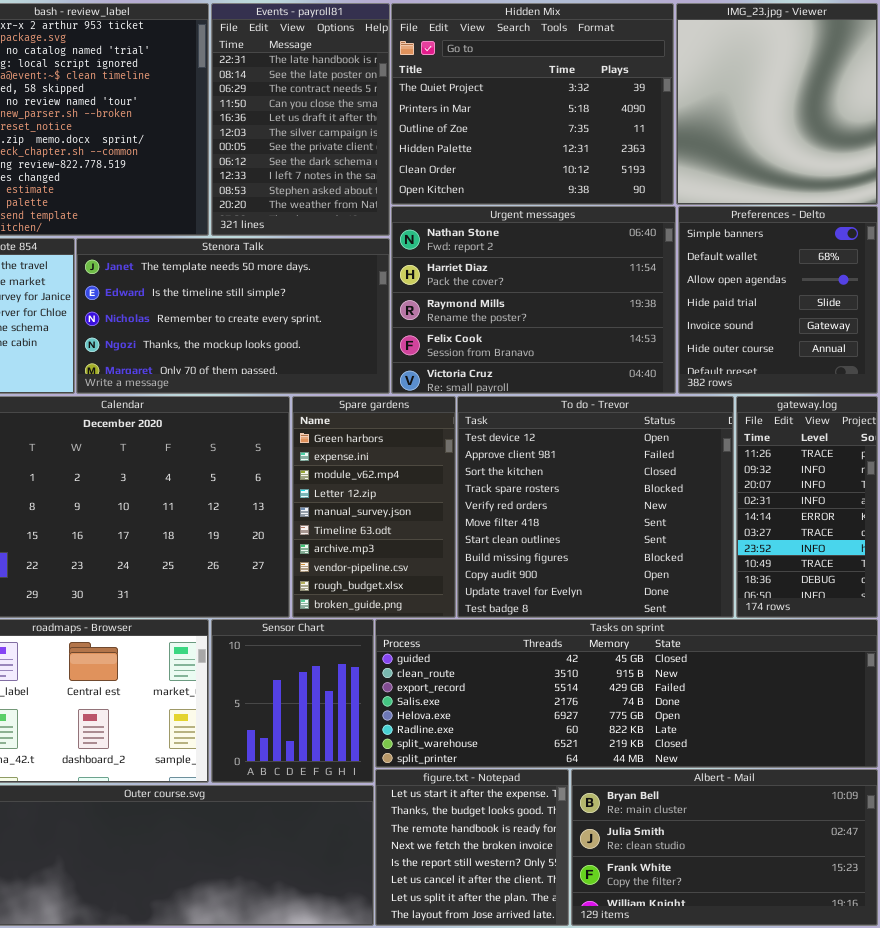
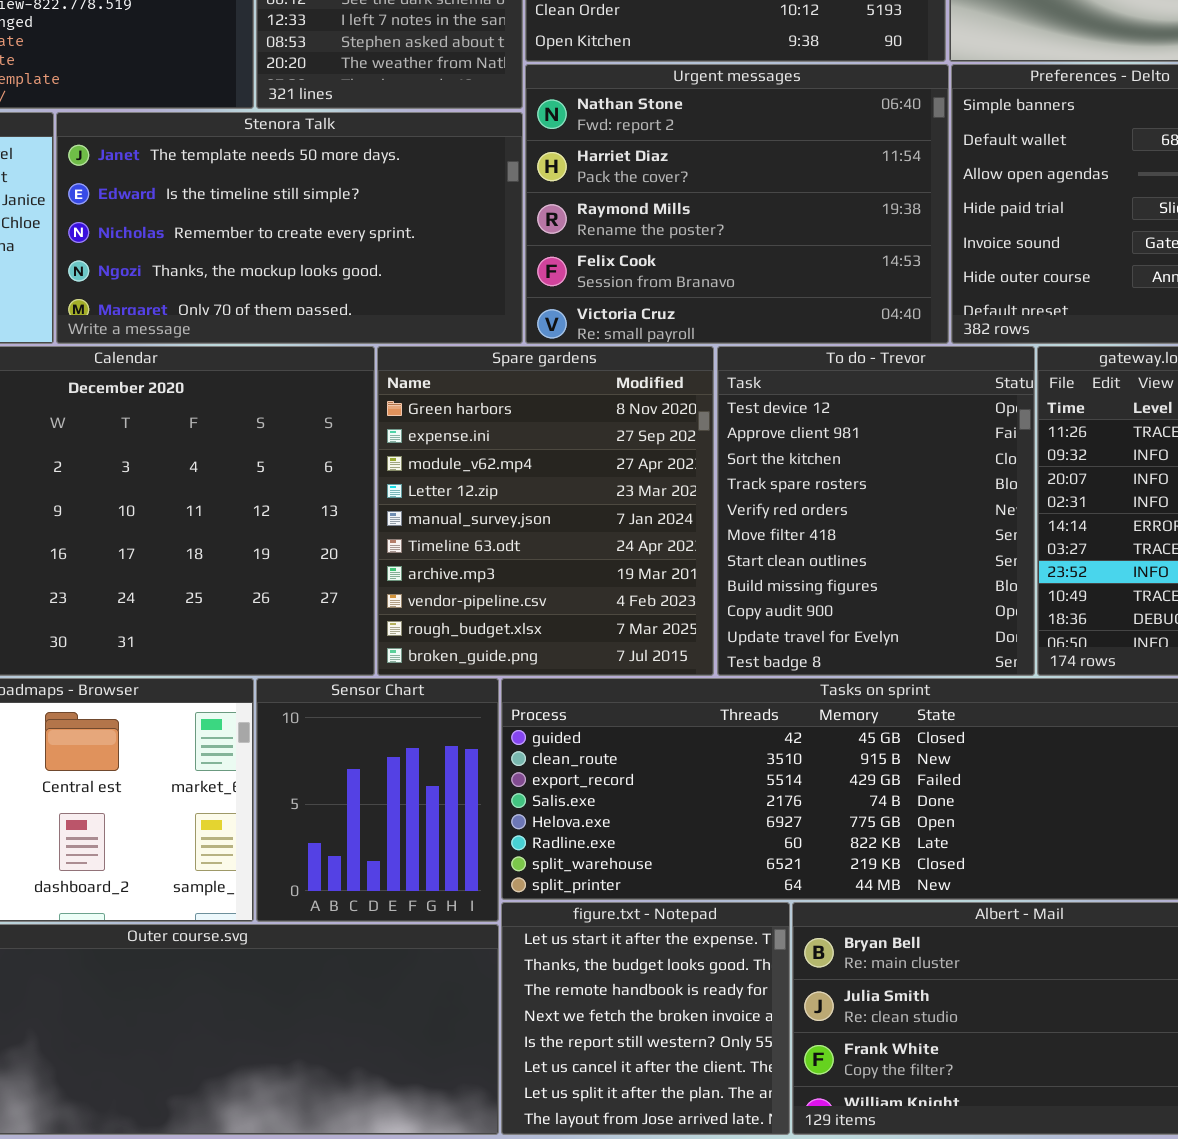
Spare gardens: [292,396,456,618] -> [377,346,714,676], resized
To do - Trevor: [457,396,734,618] -> [717,346,1035,676], resized

